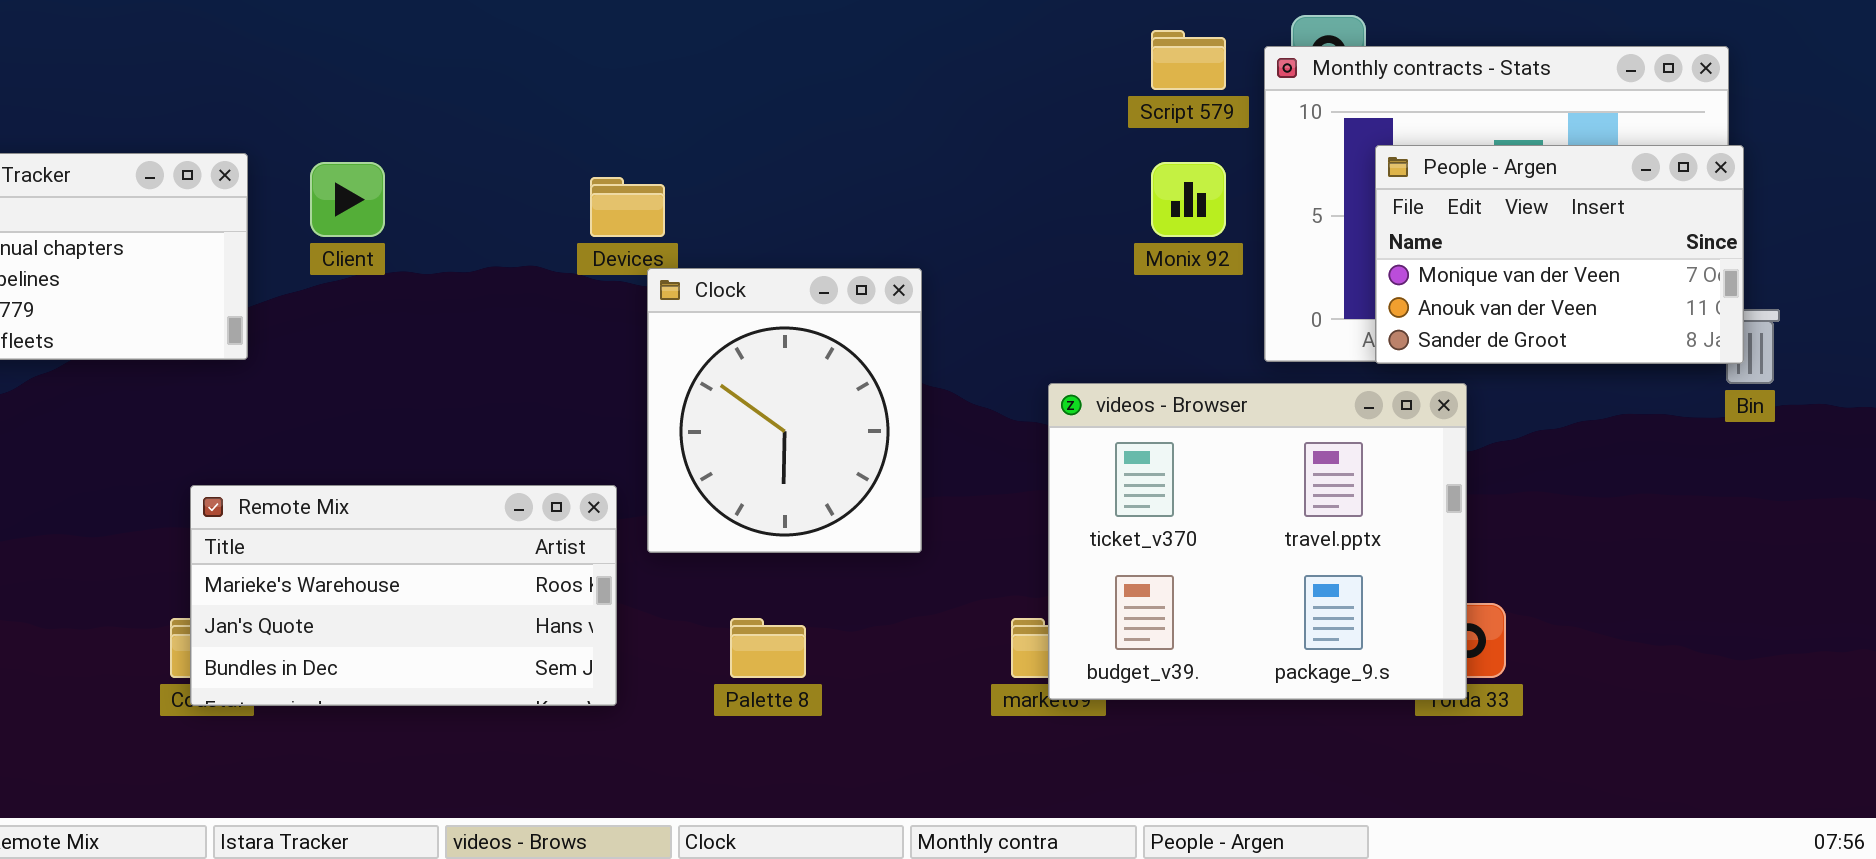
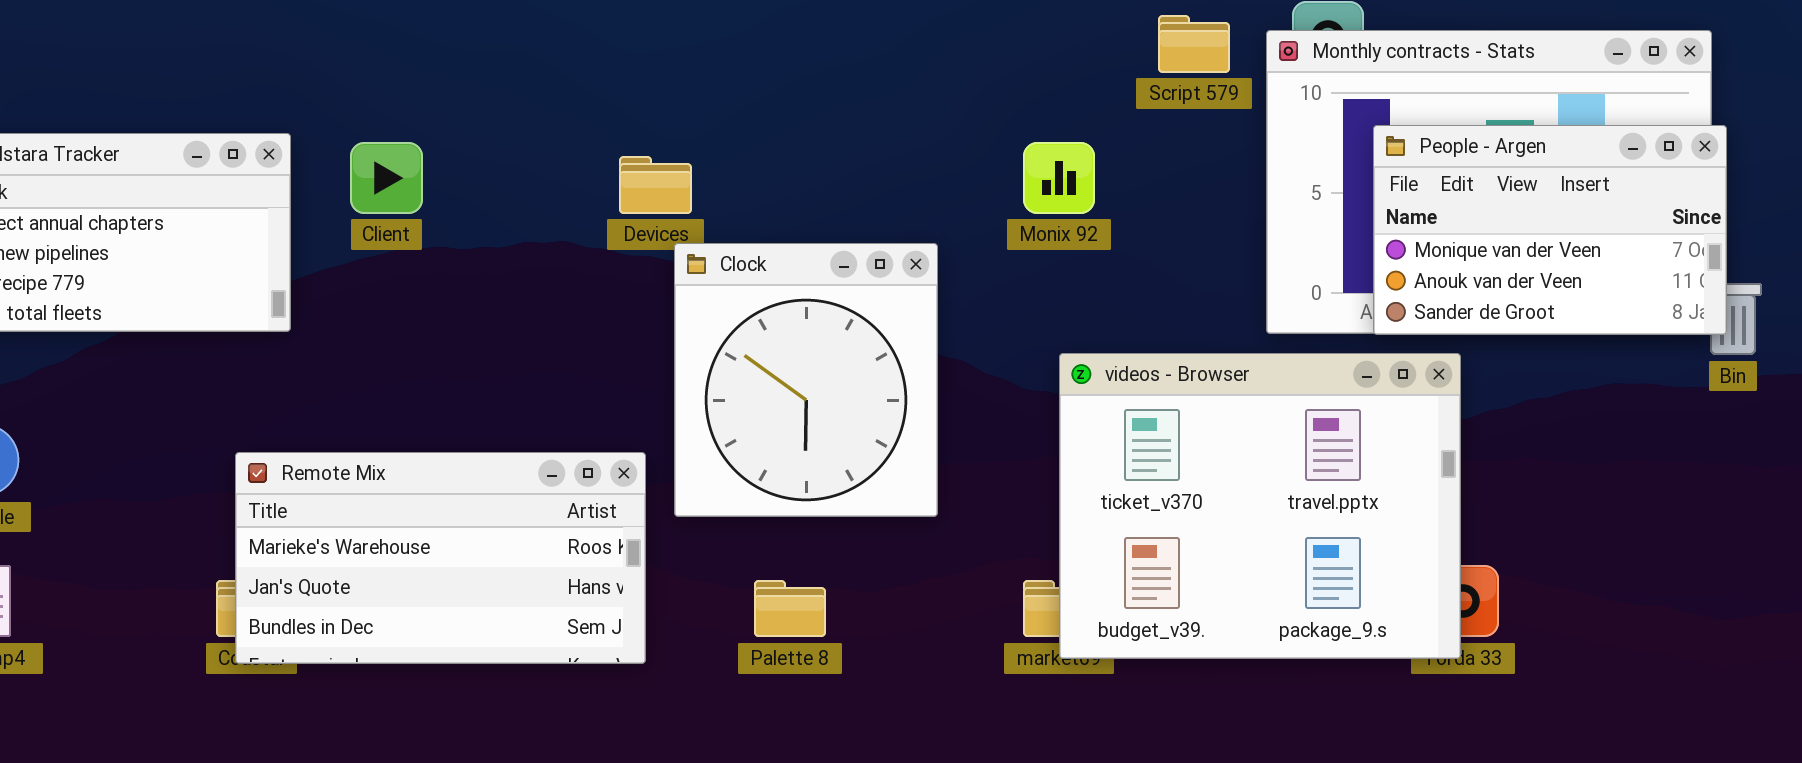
Monix 92: [1151,162,1226,237] -> [1023,142,1095,214], moved

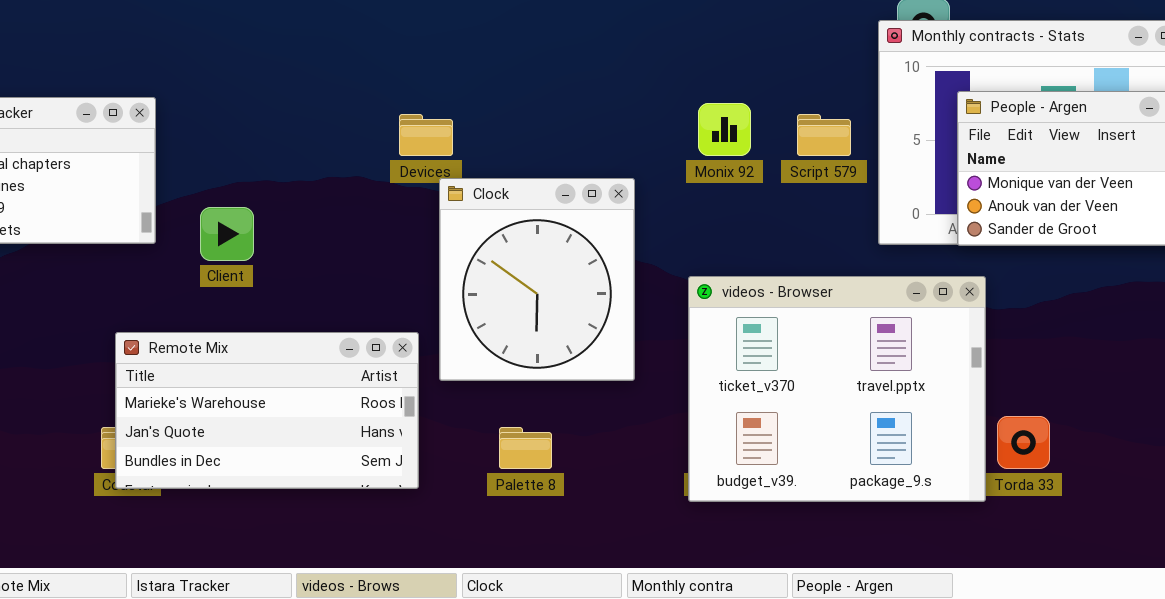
Script 579: [1158,15,1230,73] -> [797,114,851,156], moved
Client: [350,142,423,214] -> [200,207,254,261], moved
videos - Browser: [1059,353,1461,659] -> [688,276,986,502], moved

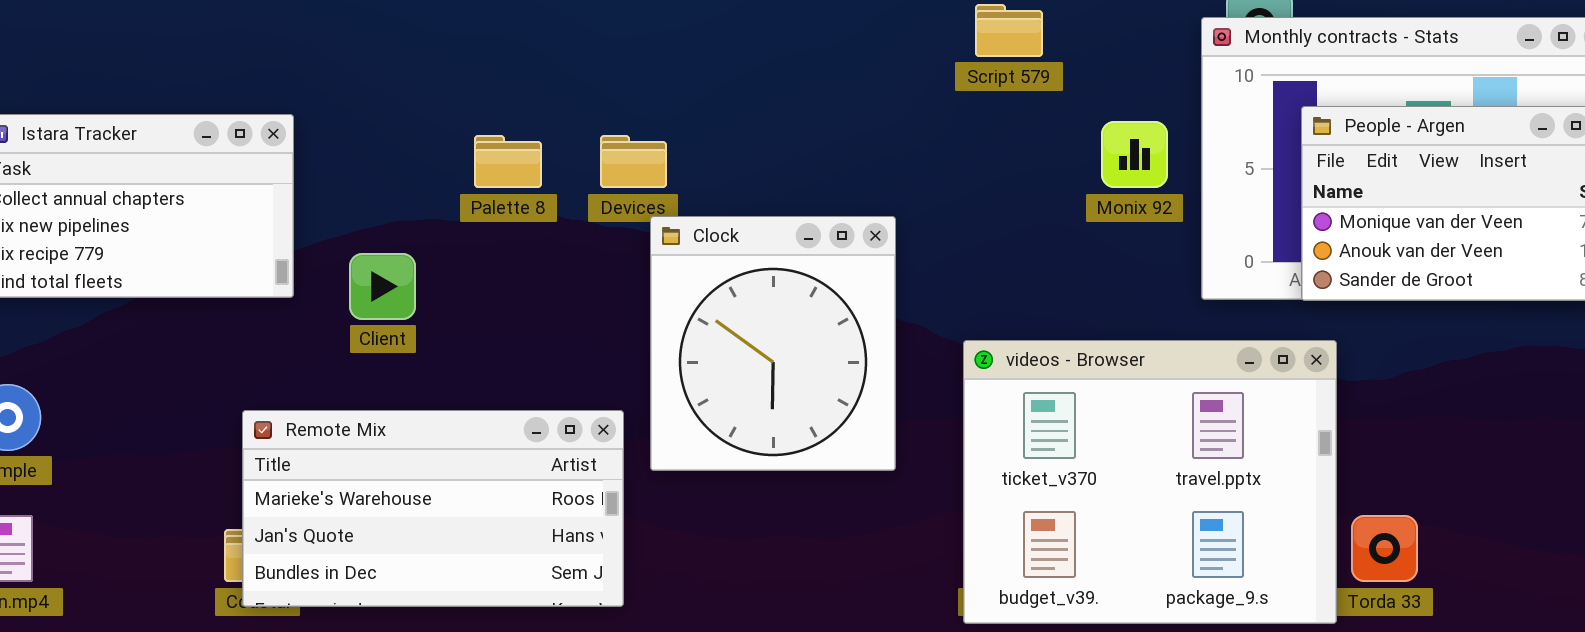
Monix 92: [698,103,751,156] -> [1101,121,1168,188], moved
Script 579: [797,114,851,156] -> [975,4,1043,57], moved
Palette 8: [499,427,552,469] -> [474,135,542,188], moved

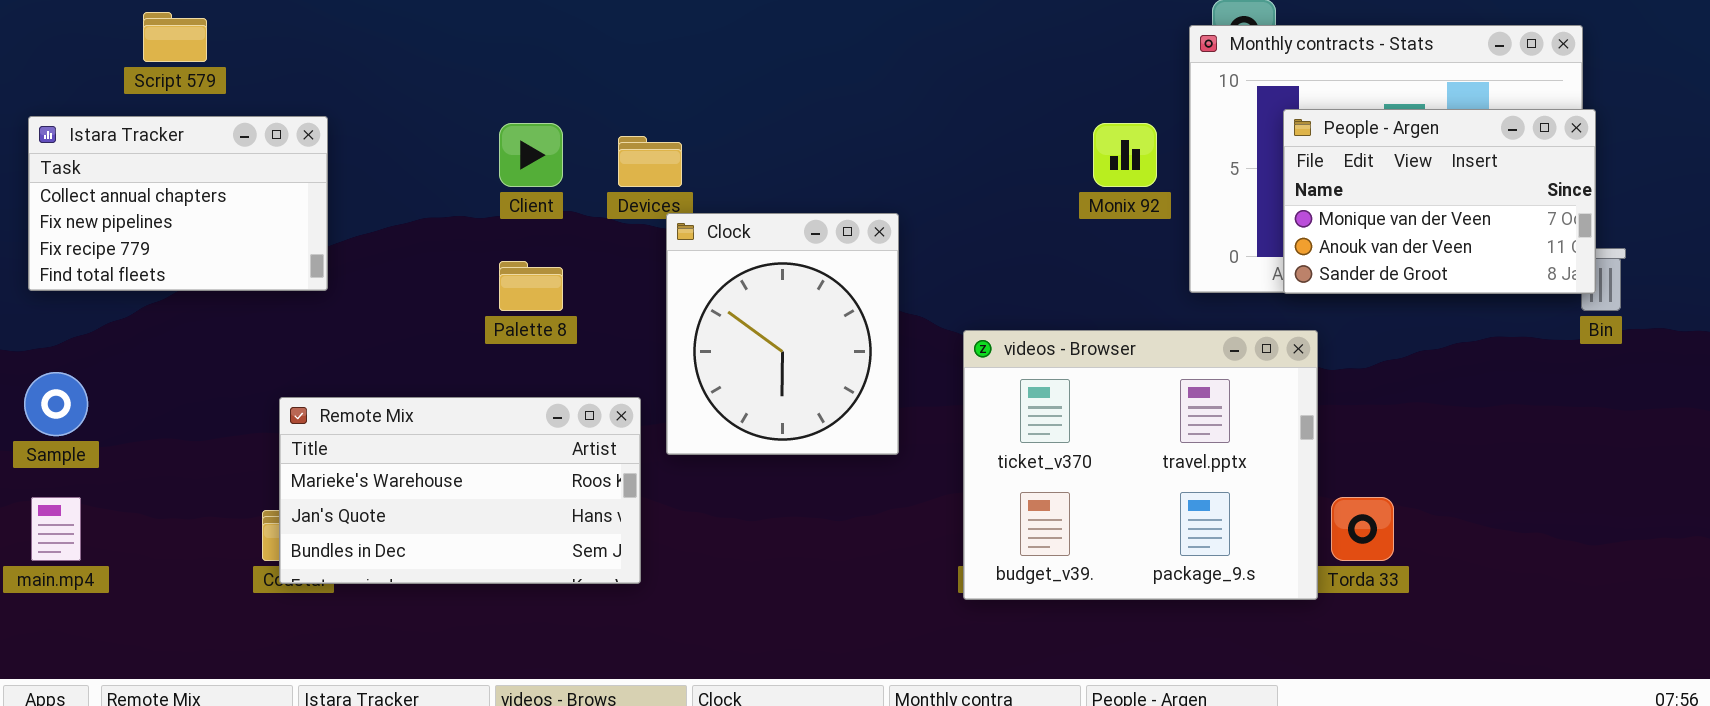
Script 579: [975,4,1043,57] -> [143,12,207,62], moved
Palette 8: [474,135,542,188] -> [499,261,563,311], moved
Client: [349,253,416,320] -> [499,123,563,187], moved

